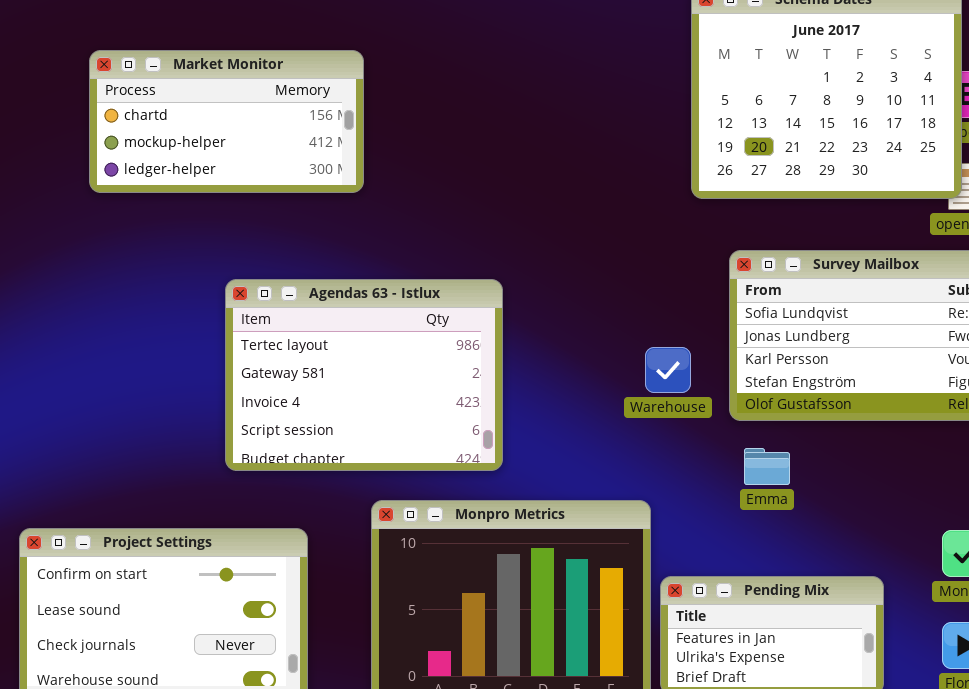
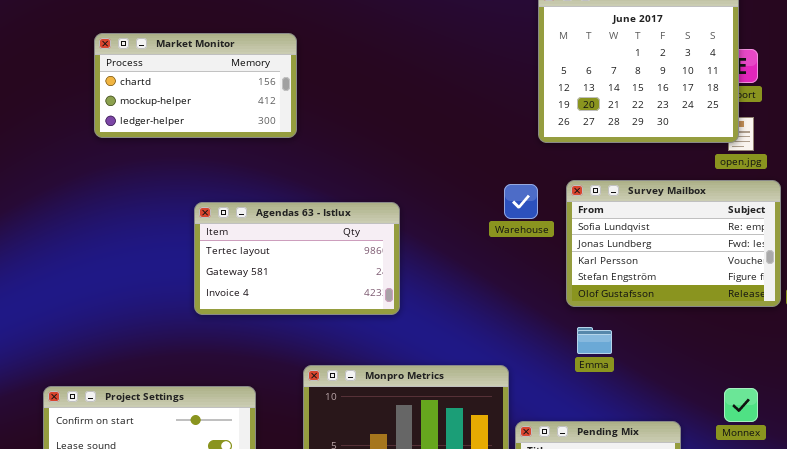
Agendas 63 - Istlux: [225,279,503,471] -> [194,202,400,315], resized
Warehouse: [645,347,691,393] -> [504,184,538,219], moved

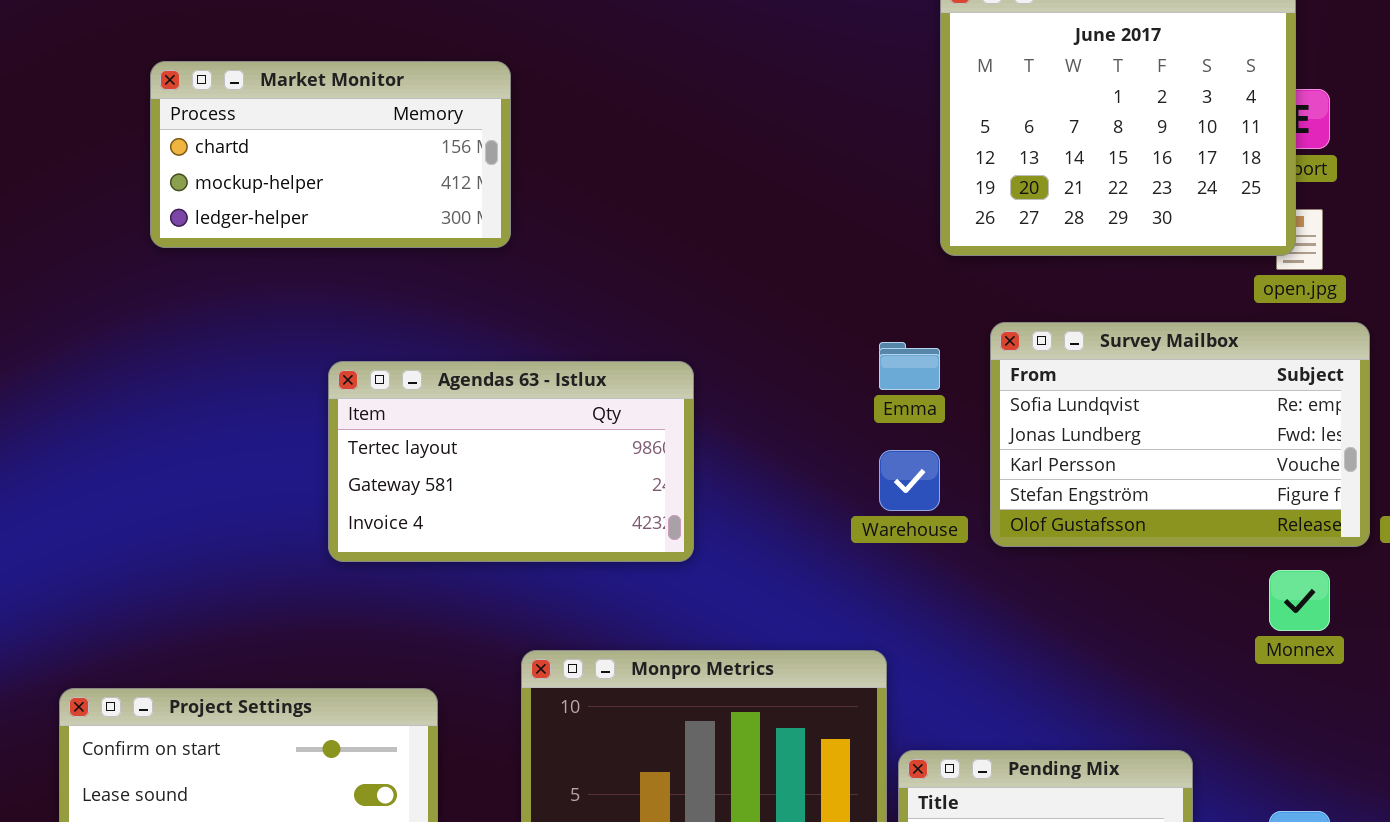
Warehouse: [504,184,538,219] -> [879,450,940,511], moved
Emma: [577,327,612,354] -> [879,342,940,390], moved
Monnex: [724,388,758,422] -> [1269,570,1330,631], moved

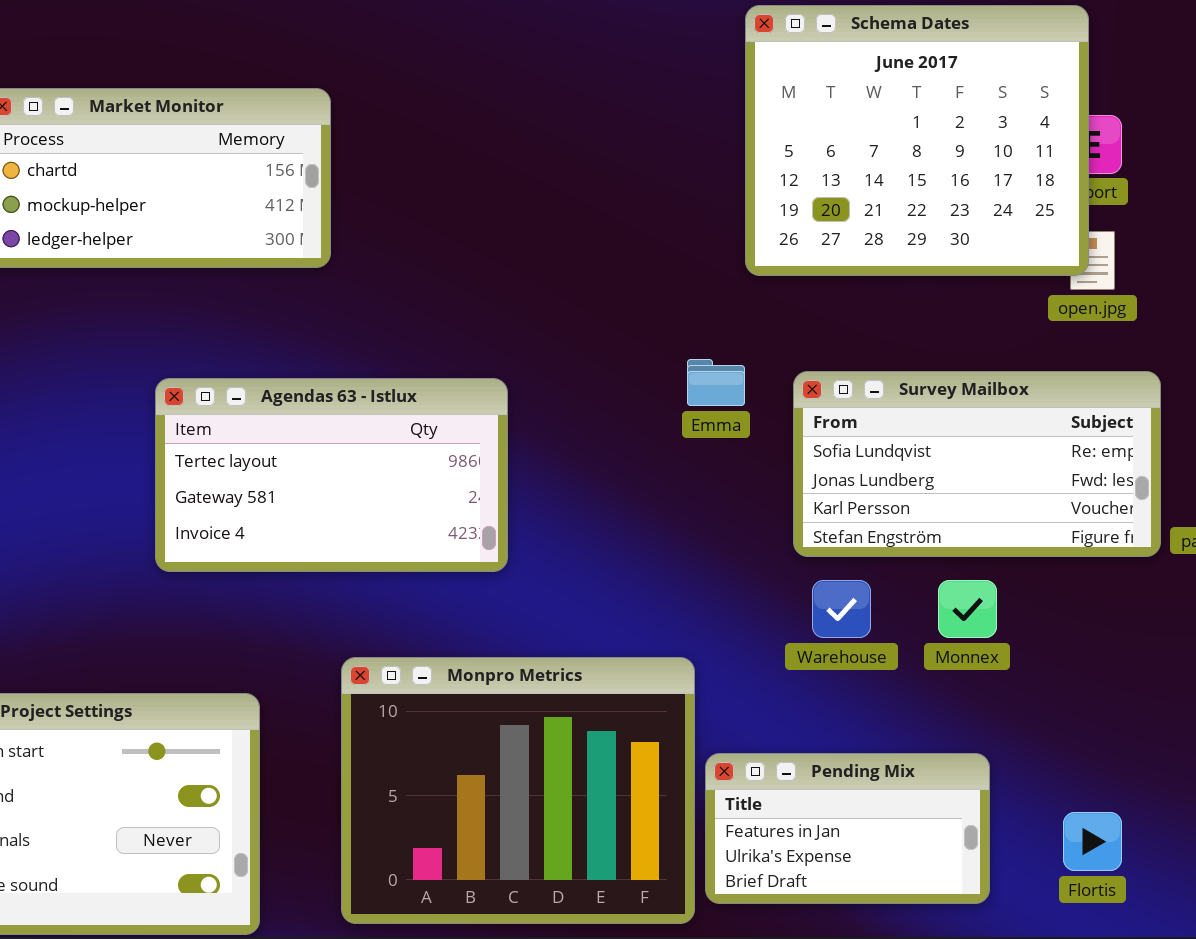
Survey Mailbox: [990,322,1370,547] -> [793,371,1161,557], resized
Warehouse: [879,450,940,511] -> [812,580,871,638], moved
Monnex: [1269,570,1330,631] -> [938,580,997,638], moved

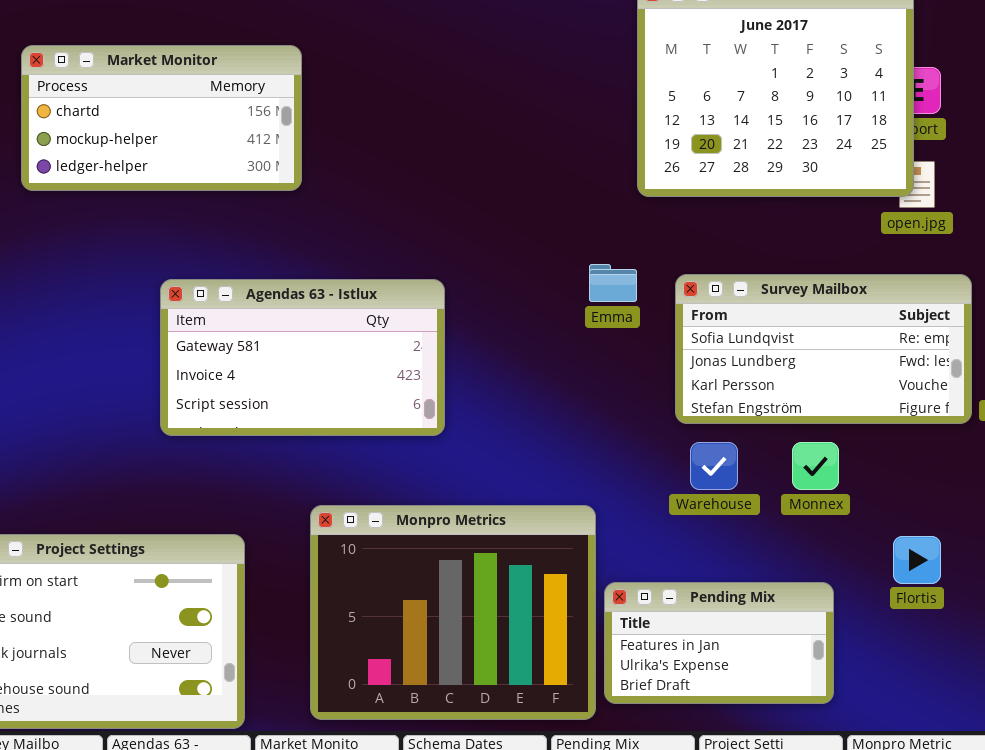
Agendas 63 - Istlux: [155,378,508,572] -> [160,279,445,436], scrolled down 1 row
Flortis: [1063,812,1122,871] -> [893,536,941,584], moved

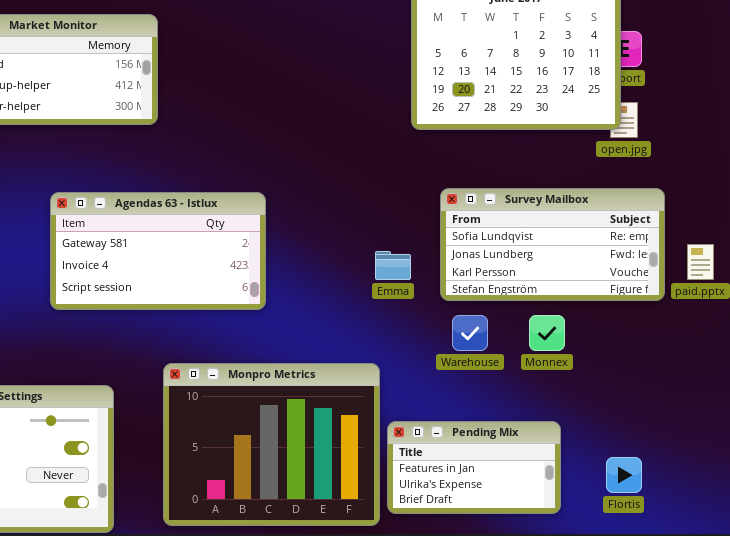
Emma: [589,264,637,302] -> [375,251,411,280], moved
Flortis: [893,536,941,584] -> [606,457,642,493], moved

